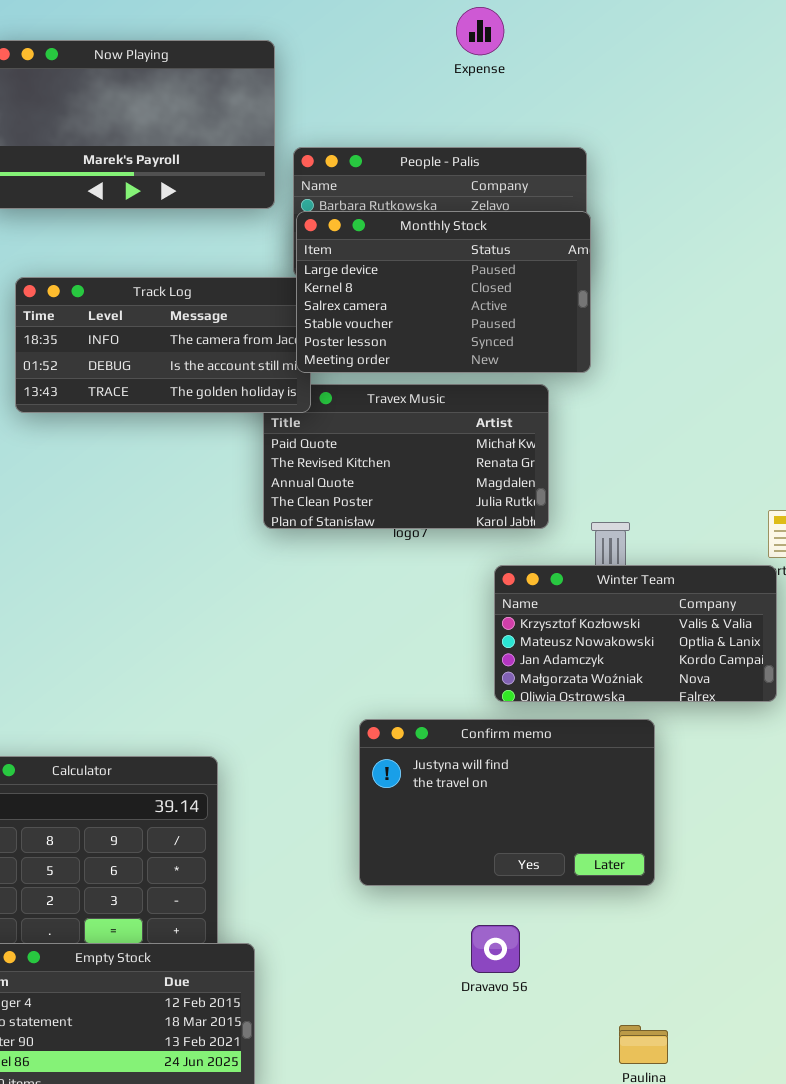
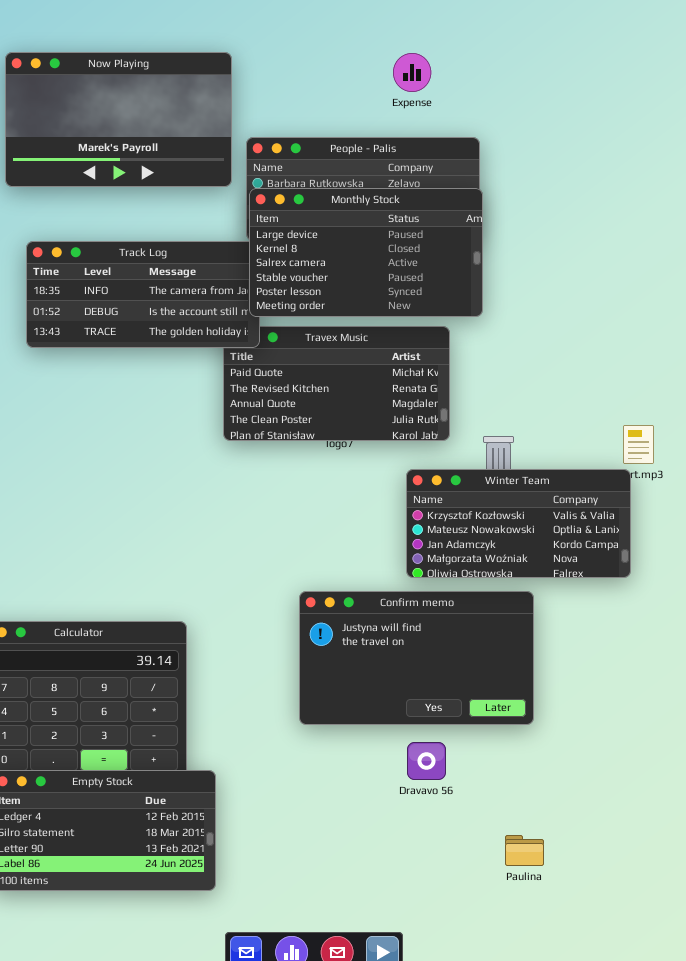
Expense: [456,7,504,55] -> [393,53,431,92], moved
Dravavo 56: [471,925,520,973] -> [407,742,446,780], moved

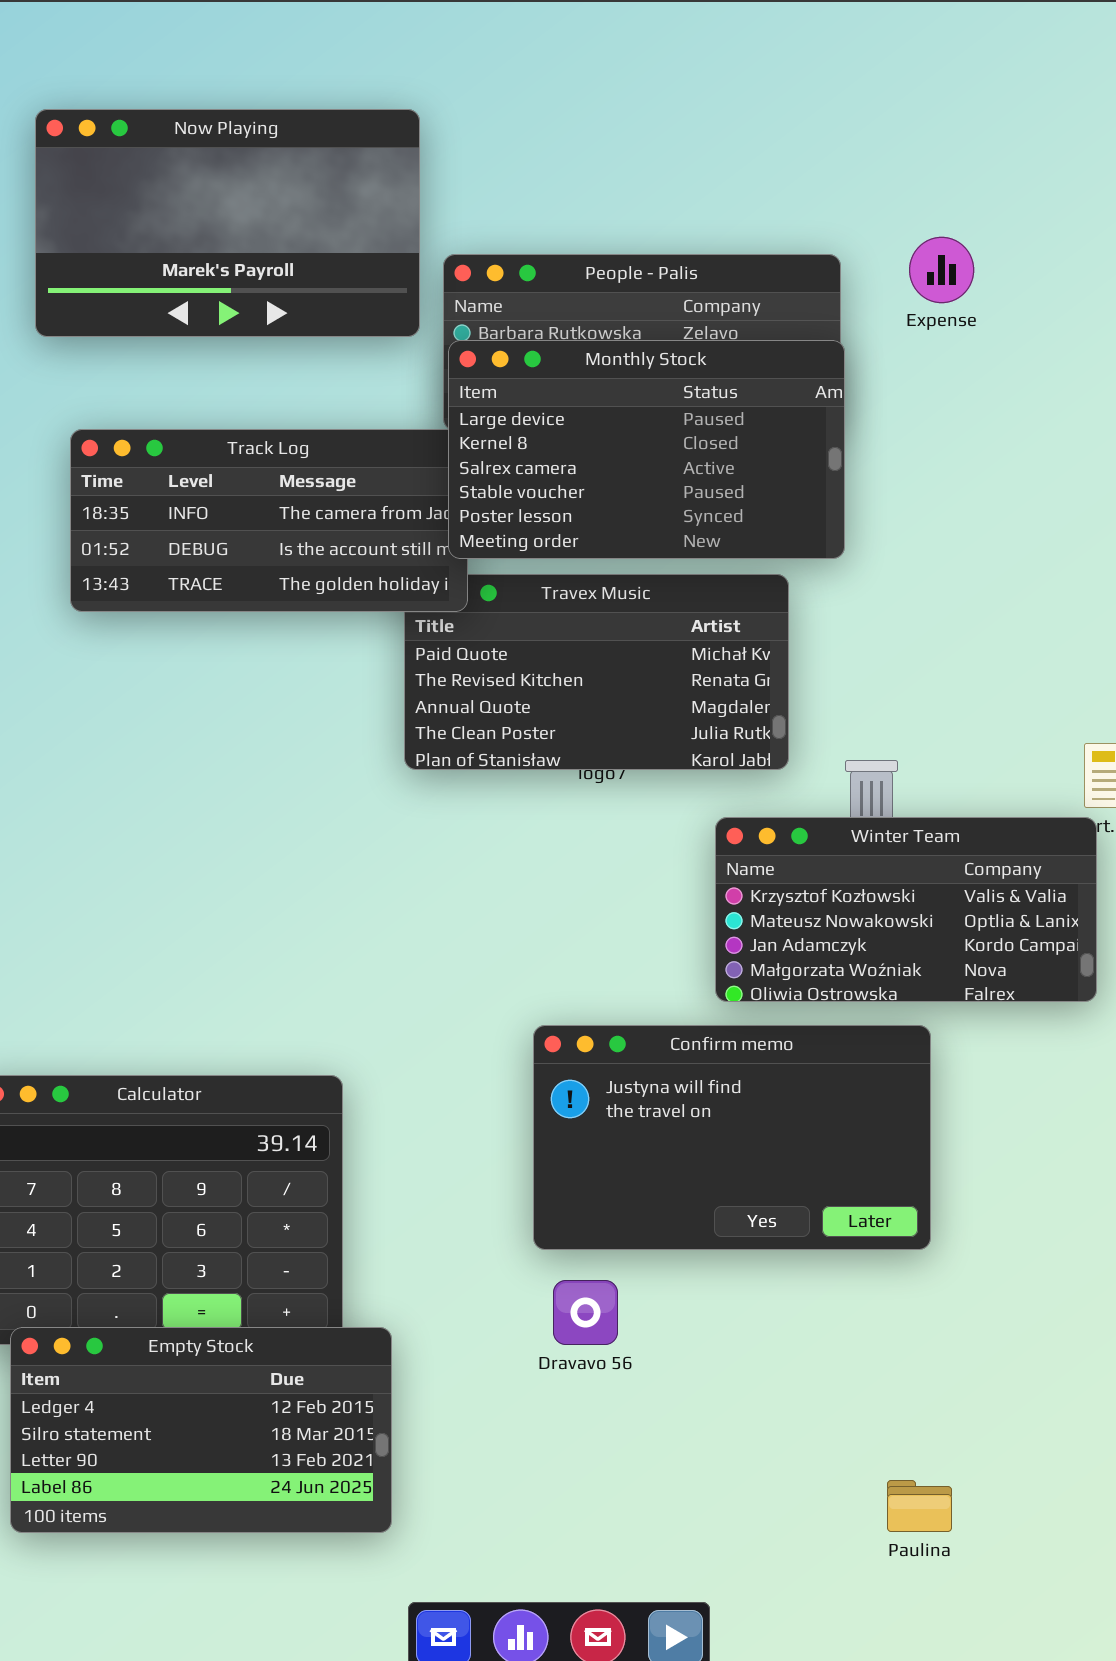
Expense: [393,53,431,92] -> [909,237,974,303], moved
Dravavo 56: [407,742,446,780] -> [553,1280,618,1345], moved
Paulina: [505,835,544,866] -> [887,1480,952,1532], moved

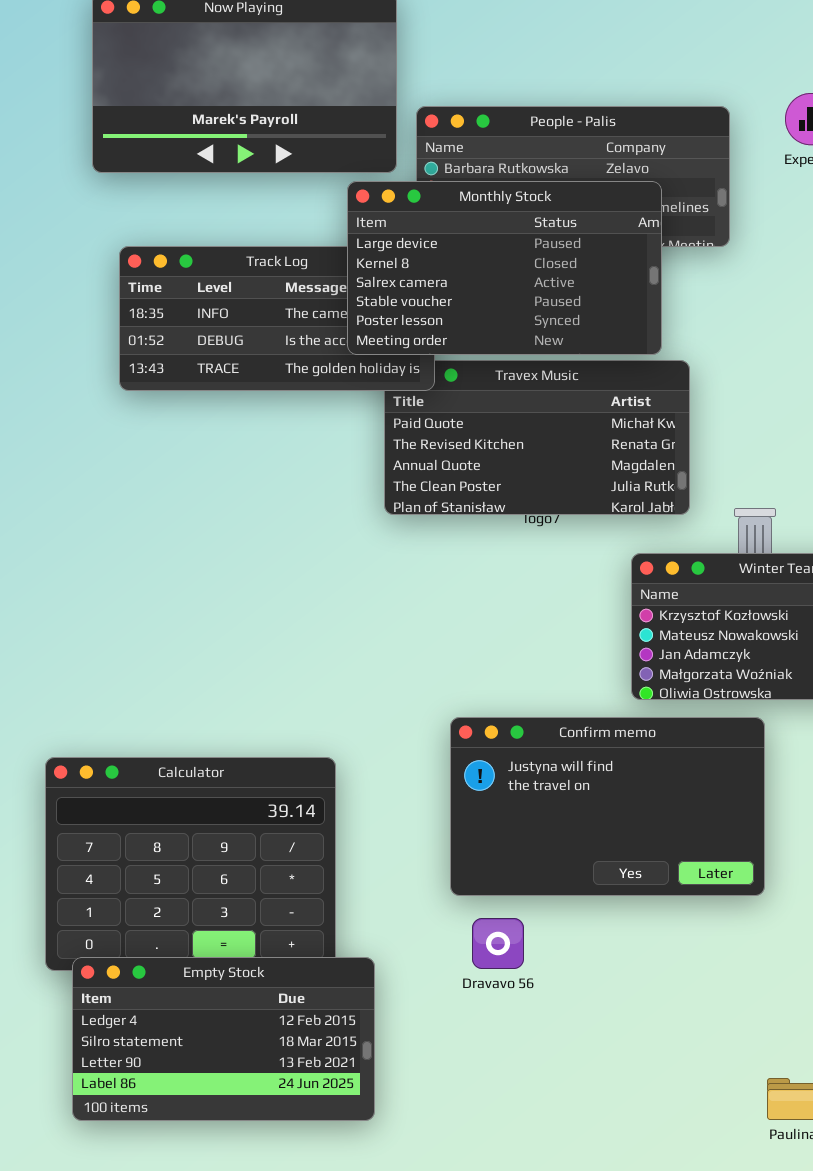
Monthly Stock: [448,340,845,559] -> [347,181,662,355], moved
Confirm memo: [533,1025,931,1250] -> [450,717,765,896], moved
Dravavo 56: [553,1280,618,1345] -> [472,918,524,969], moved

